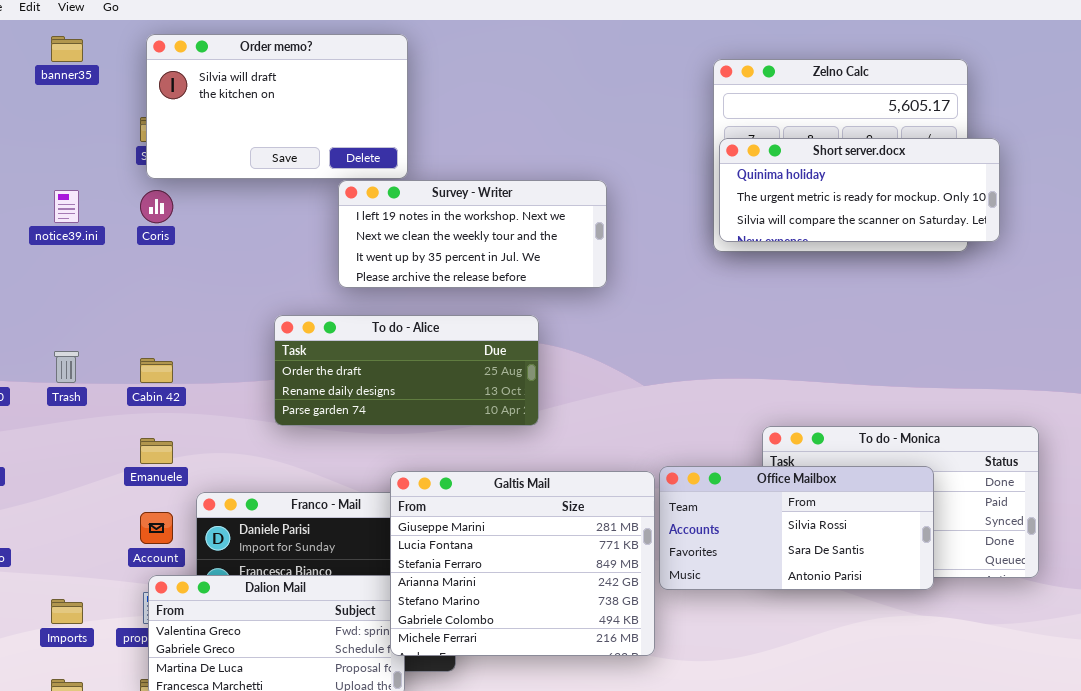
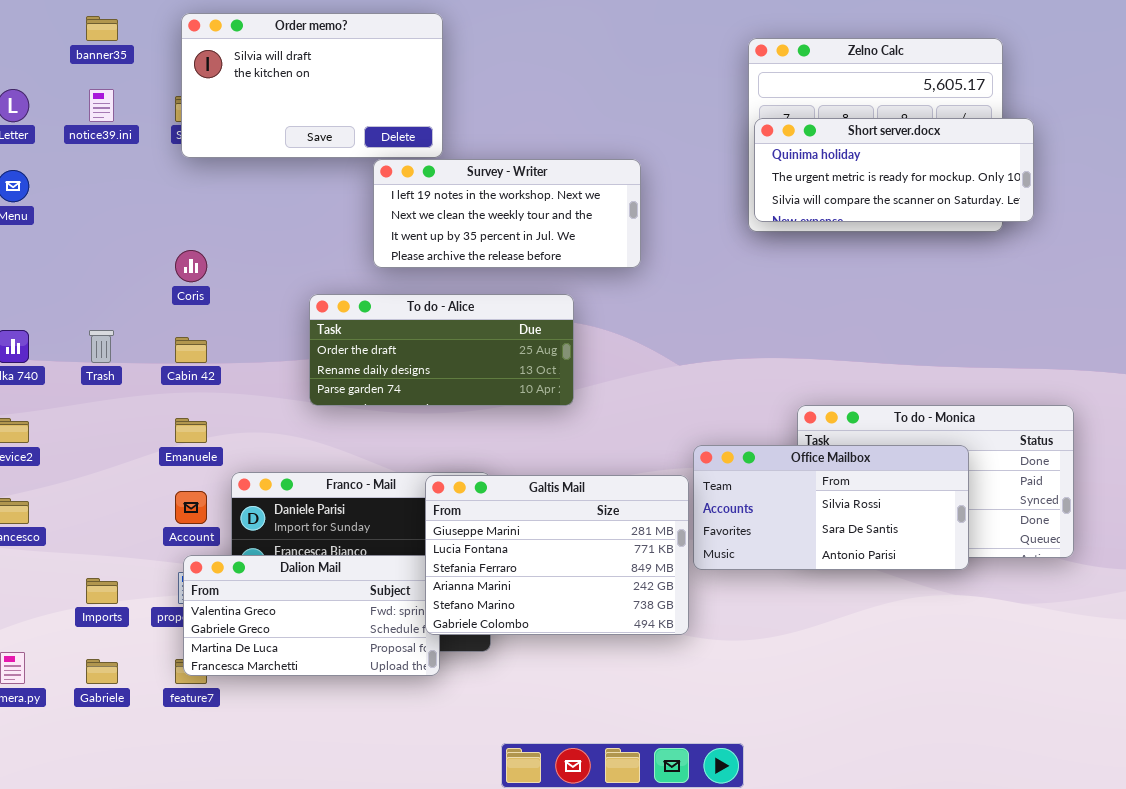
notice39.ini: [54,190,79,223] -> [89,89,114,122], moved
Coris: [140,190,173,223] -> [175,250,207,282], moved
Galtis Mail: [390,471,655,656] -> [425,475,689,635], resized

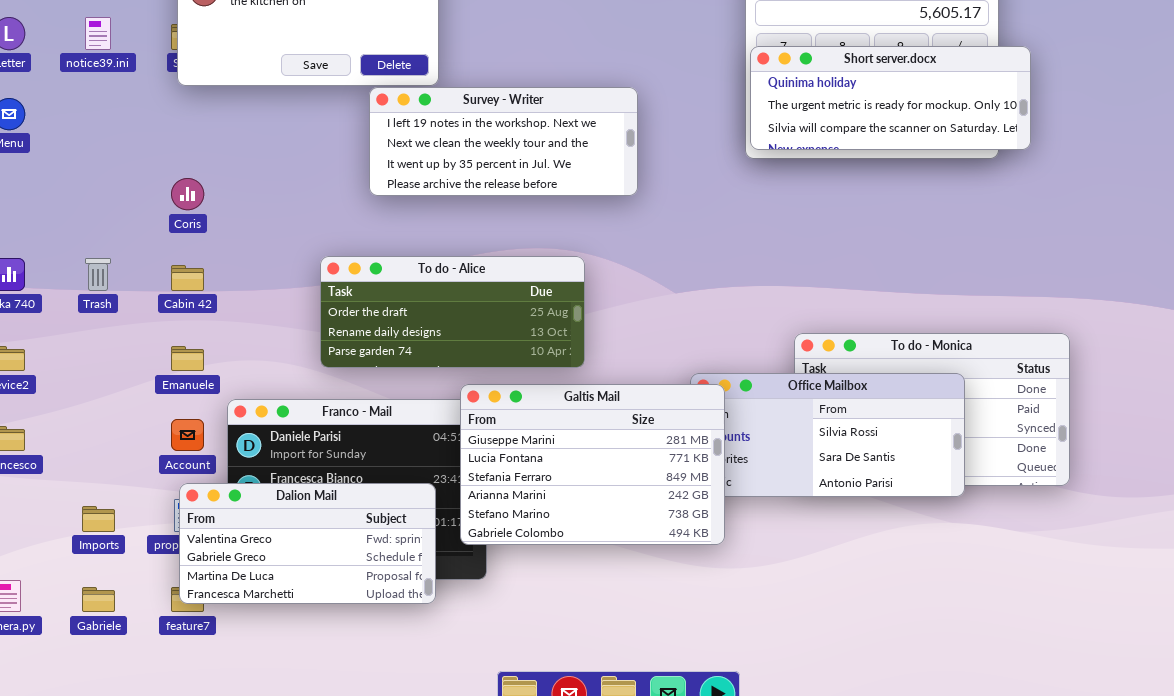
To do - Alice: [309,294,574,406] -> [320,256,585,368], moved
Galtis Mail: [425,475,689,635] -> [460,384,725,545], moved

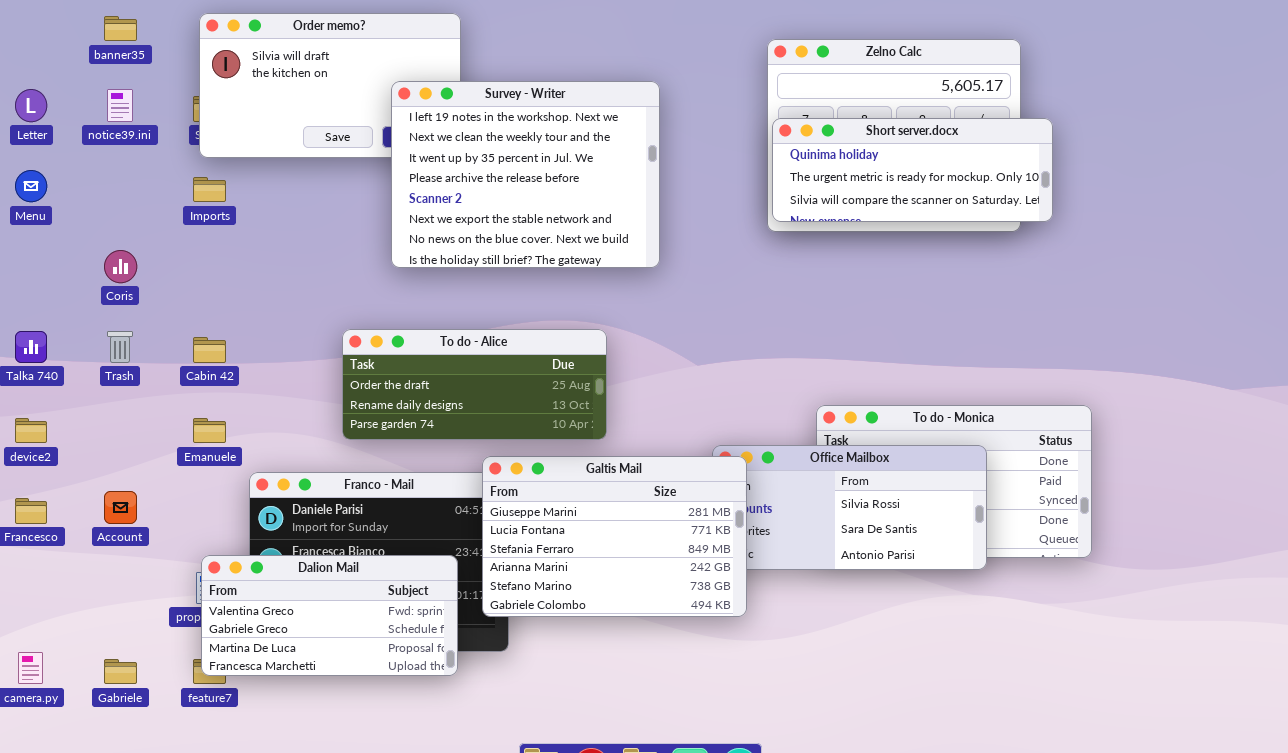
Survey - Writer: [369,87,638,196] -> [391,81,660,268], resized
Coris: [171,178,204,210] -> [104,250,137,283], moved
Account: [171,419,204,451] -> [104,491,137,524], moved
Imports: [82,506,115,532] -> [193,177,226,202], moved

